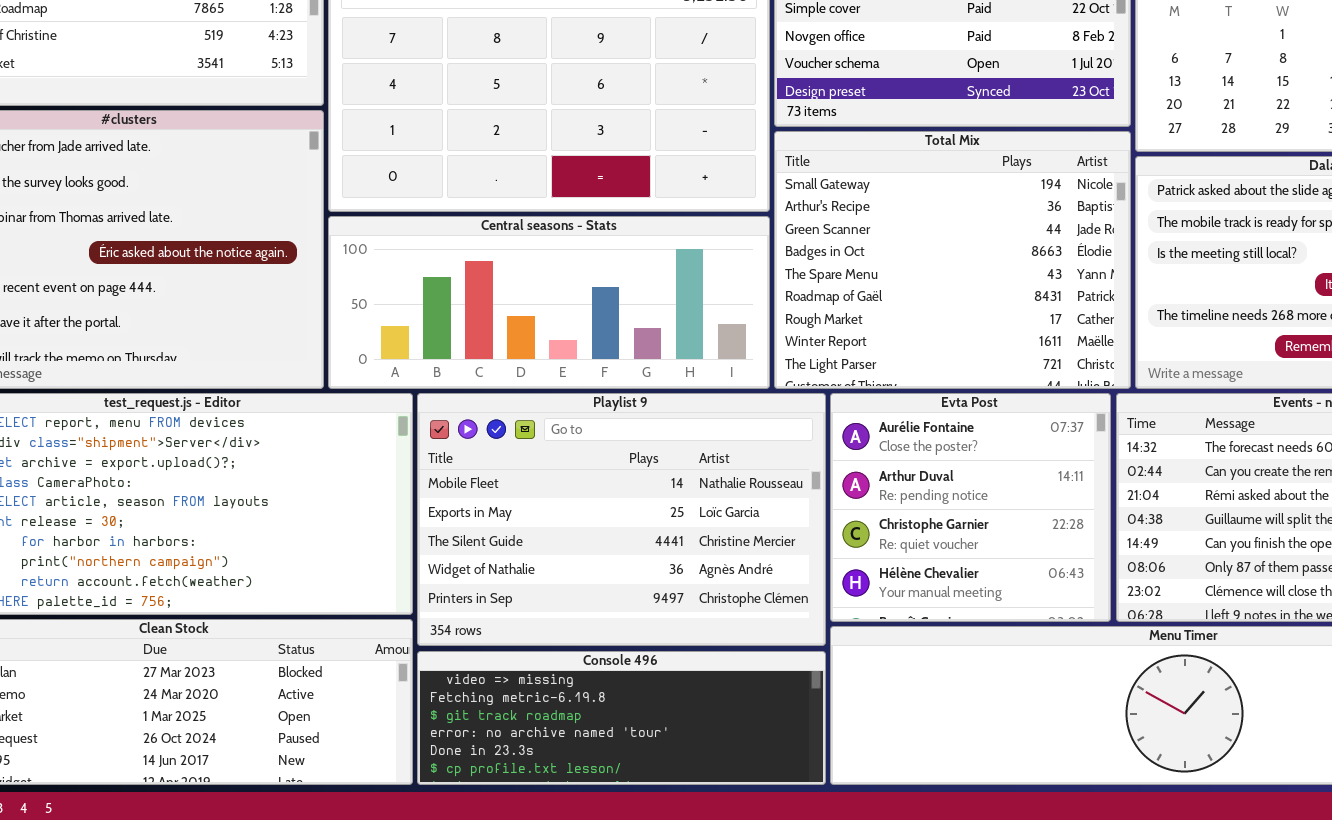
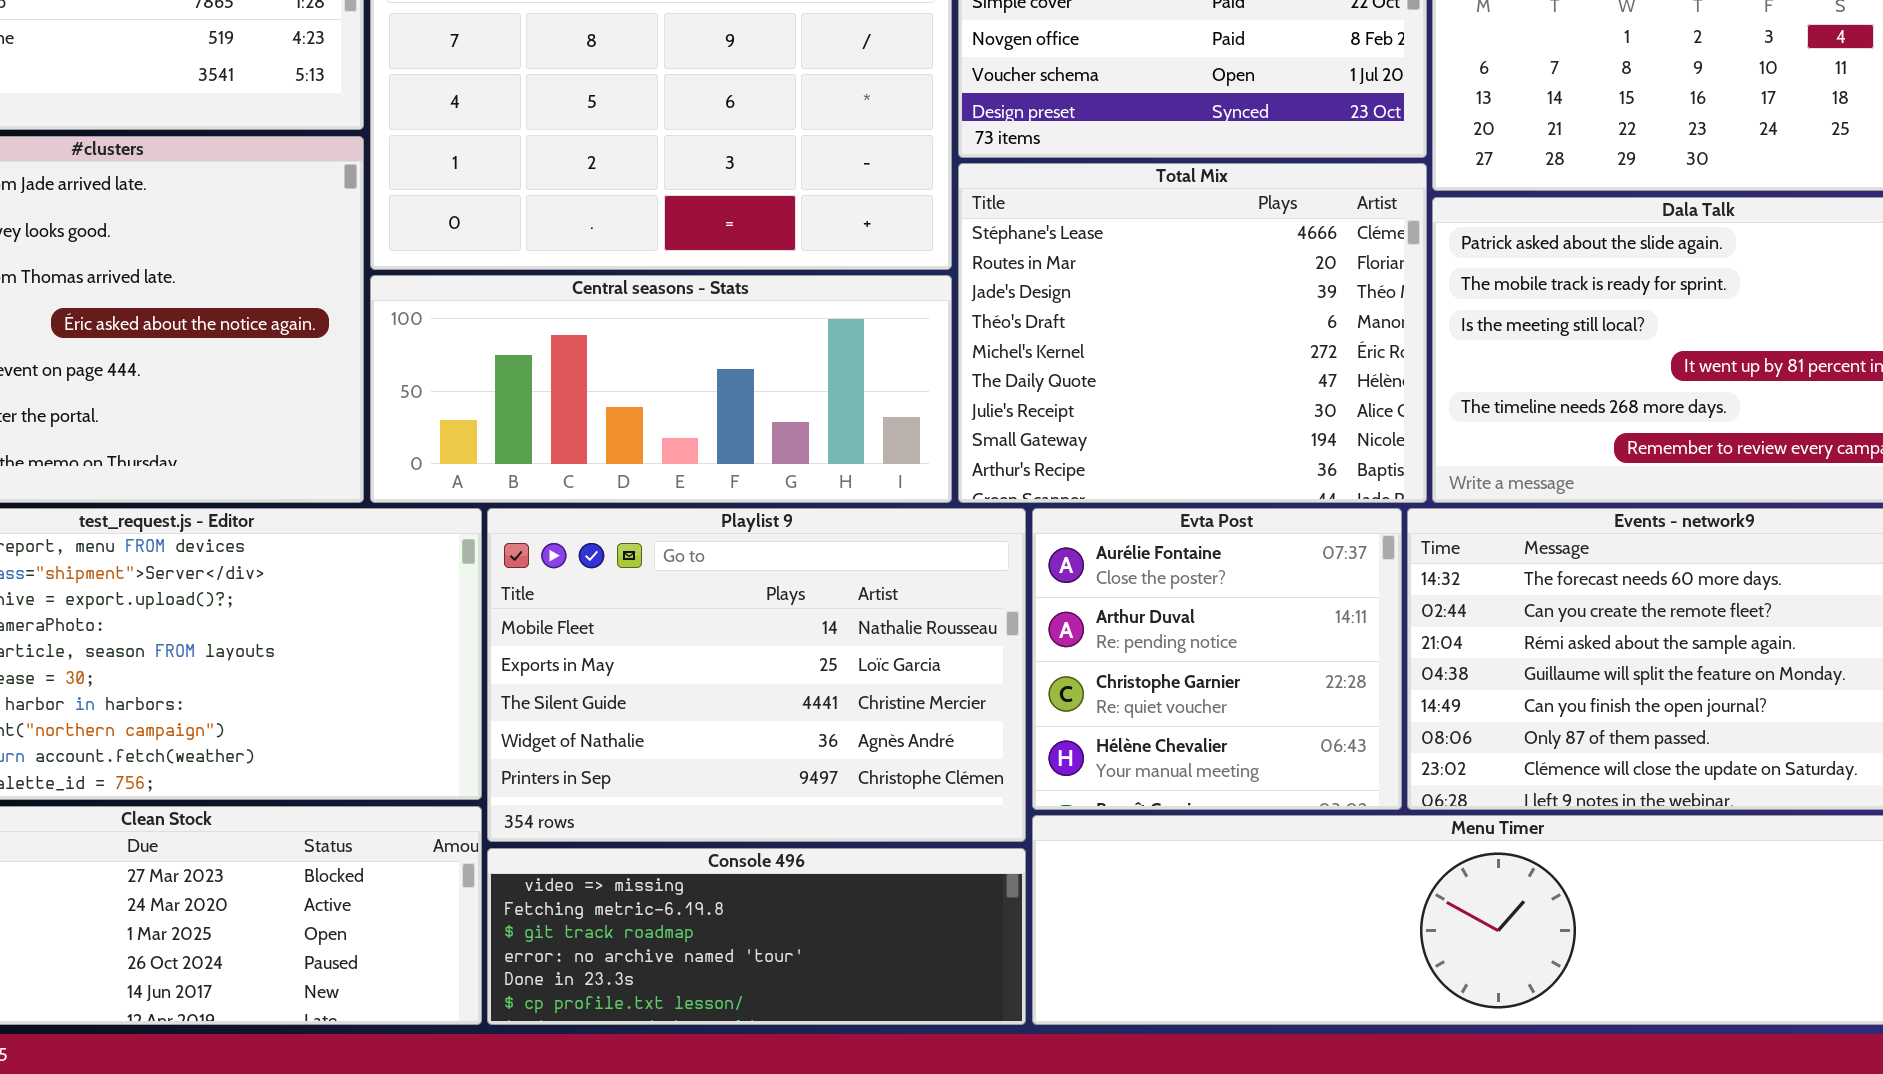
Total Mix: [774,131,1131,389] -> [958,163,1427,503], scrolled up 7 rows

